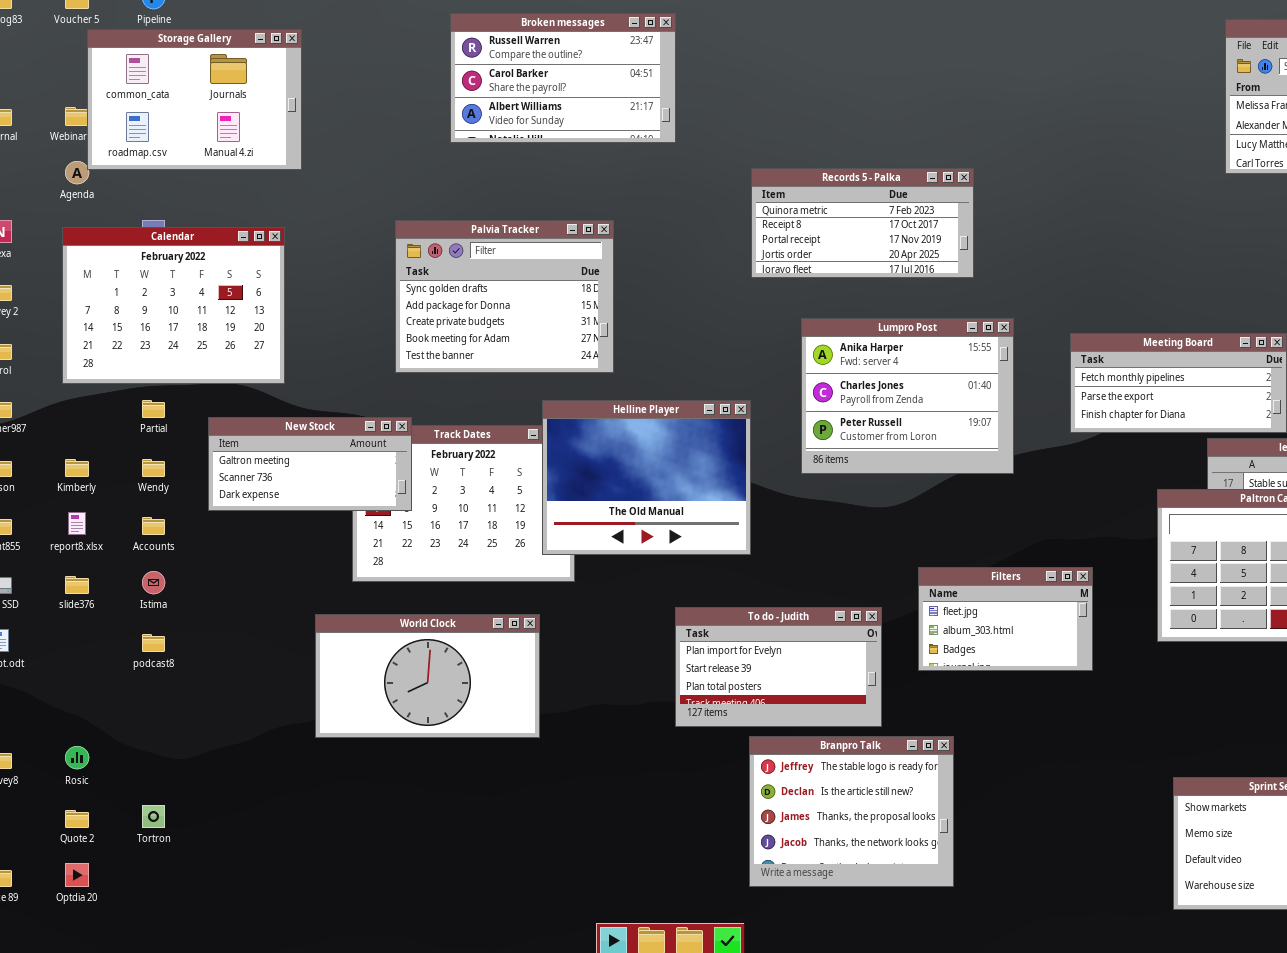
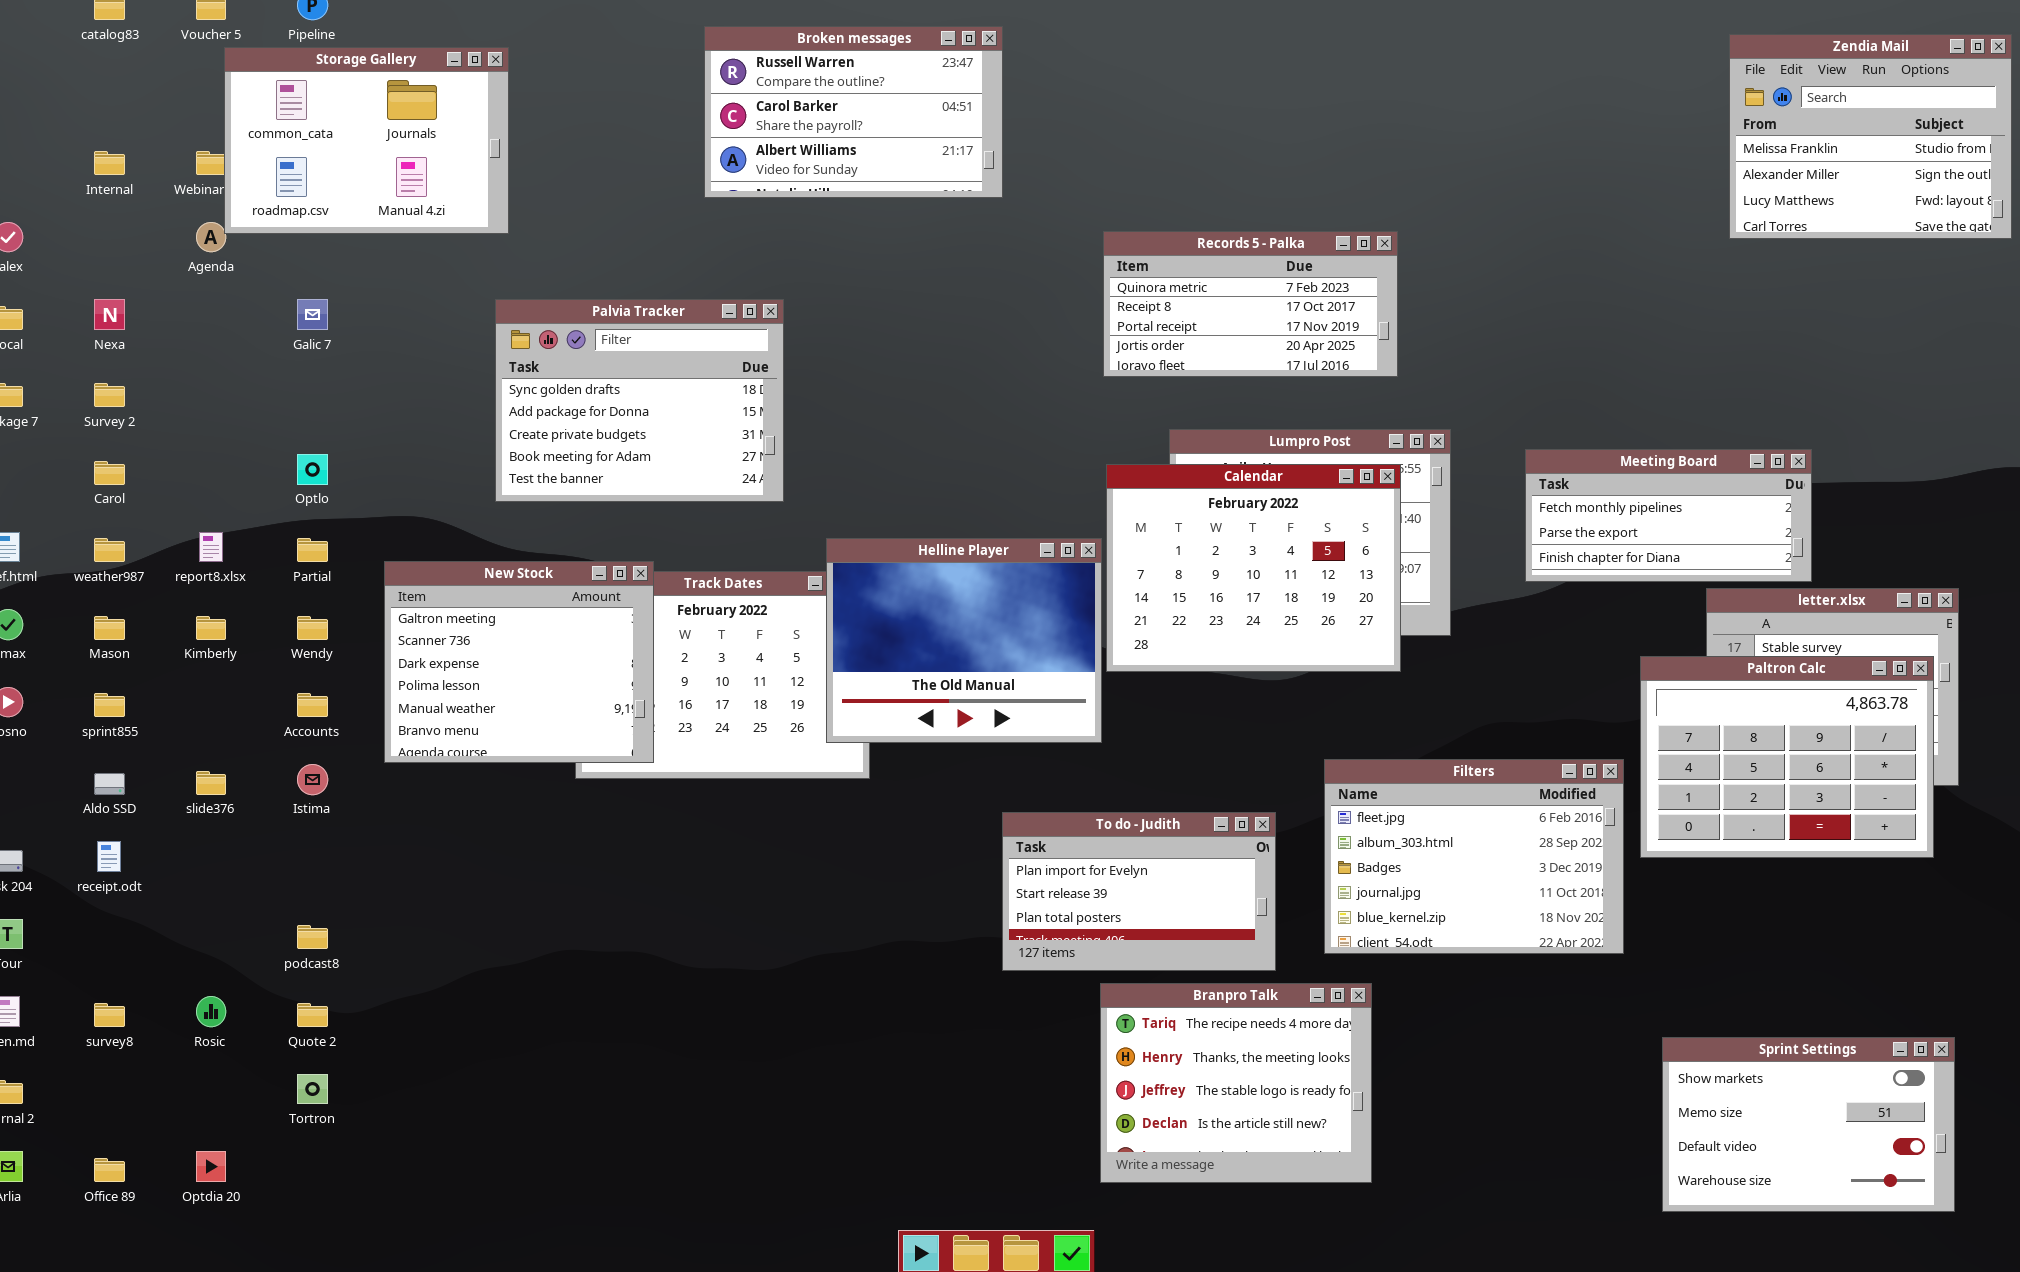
Palvia Tracker: [395,220,614,373] -> [495,299,784,502], moved
Calendar: [62,227,285,384] -> [1106,464,1401,672], moved
New Stock: [208,417,412,511] -> [384,561,654,763], resized
report8.xlsx: [68,512,86,535] -> [199,532,223,562], moved
Filters: [918,567,1093,671] -> [1324,759,1624,954], resized
World Clock: [315,614,540,738] -> none, closed
podcast8: [142,634,165,652] -> [297,925,328,949], moved
Branpro Talk: [749,736,954,887] -> [1100,983,1372,1183], scrolled up 2 rows
Quote 2: [65,810,89,828] -> [297,1003,328,1027], moved

